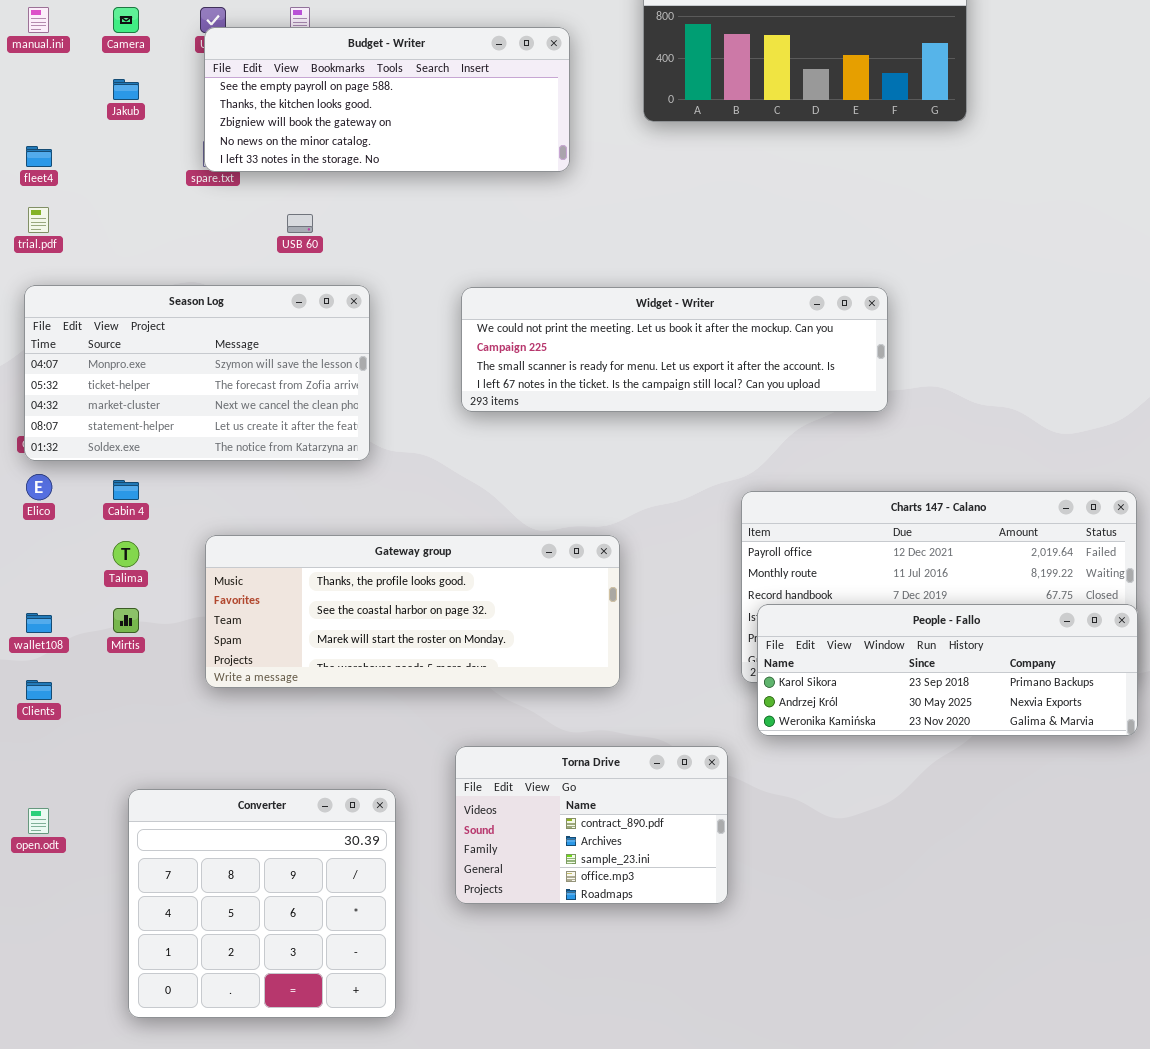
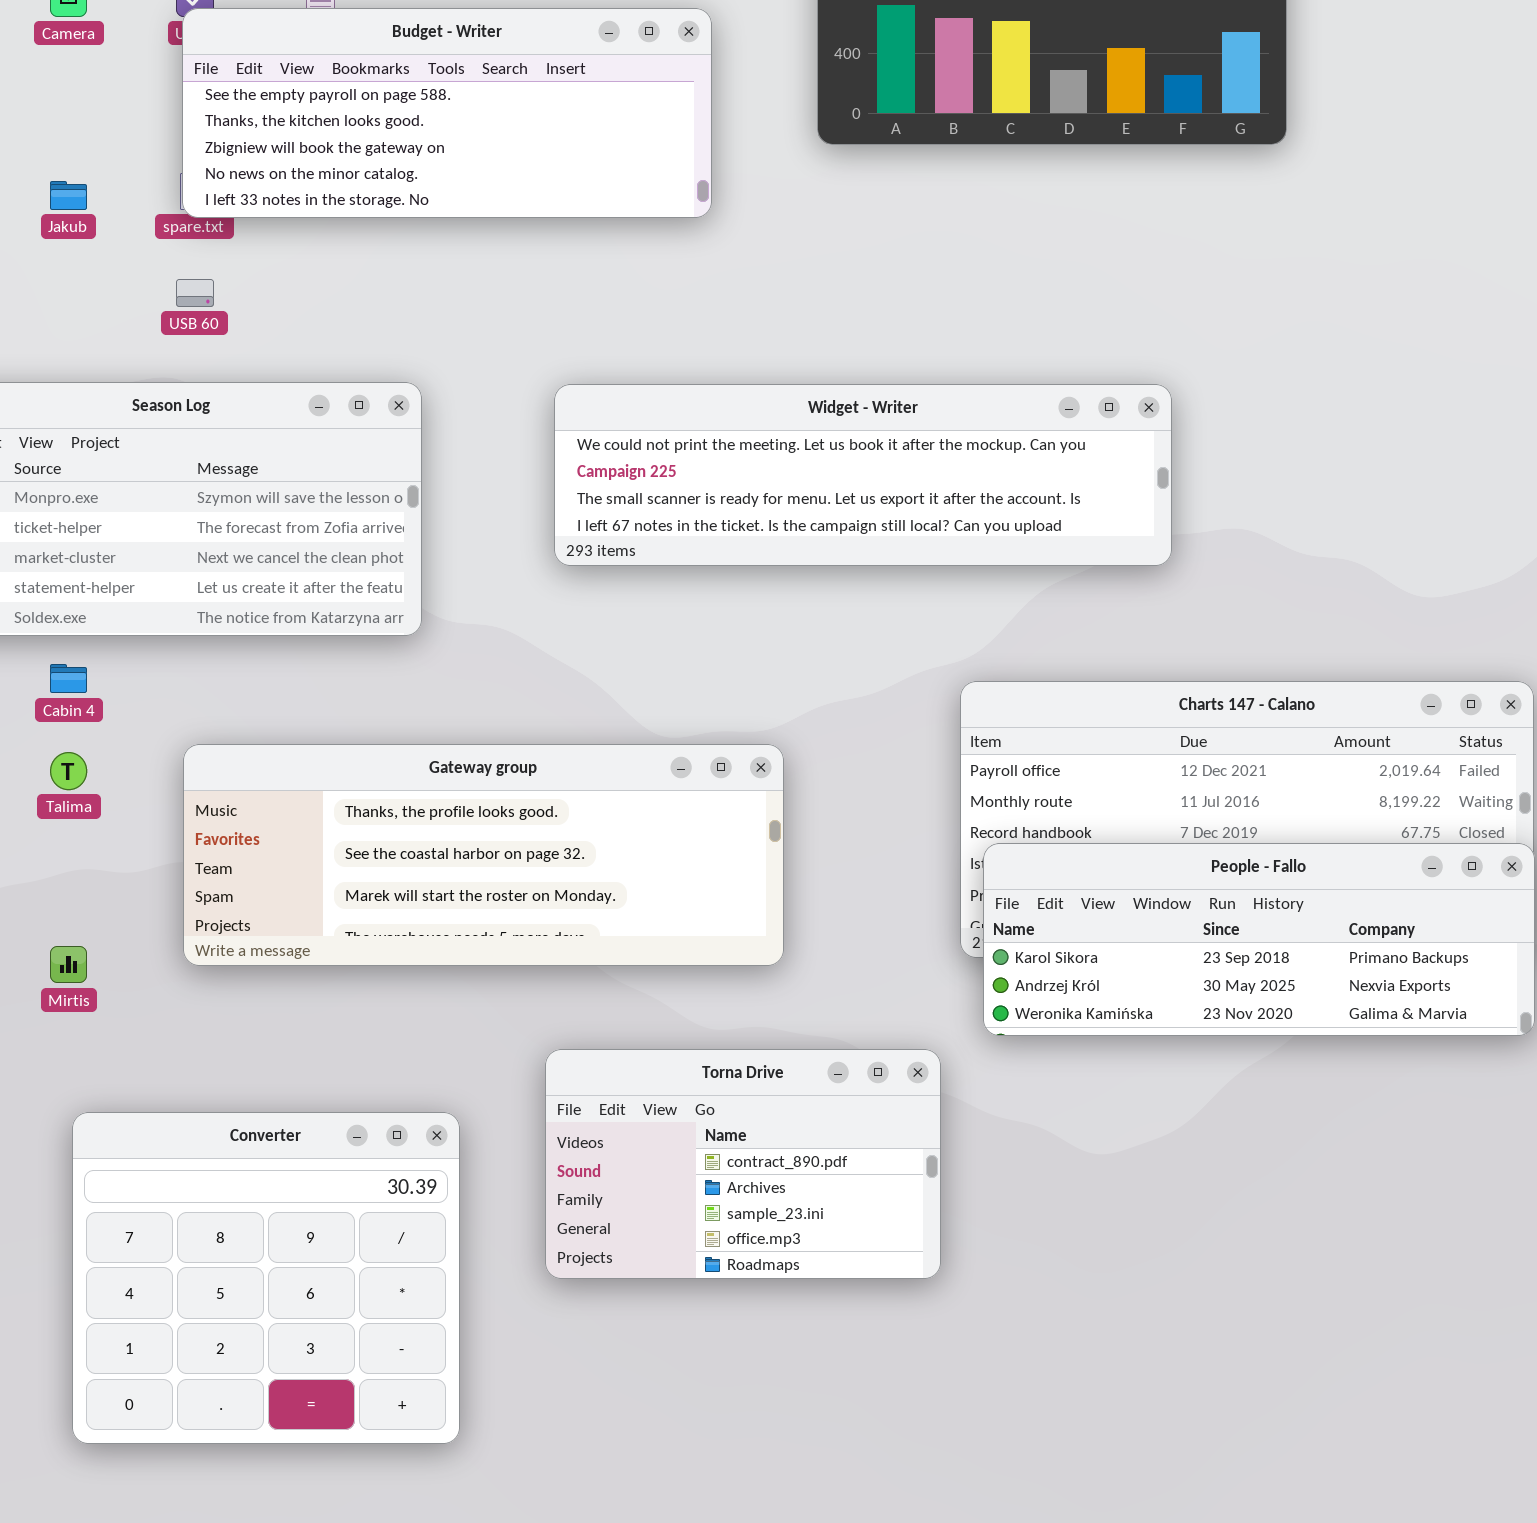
Jakub: [113,79,139,100] -> [50,181,87,210], moved
USB 60: [287,214,313,233] -> [176,279,214,307], moved
Mirtis: [113,608,139,633] -> [50,946,87,983], moved

